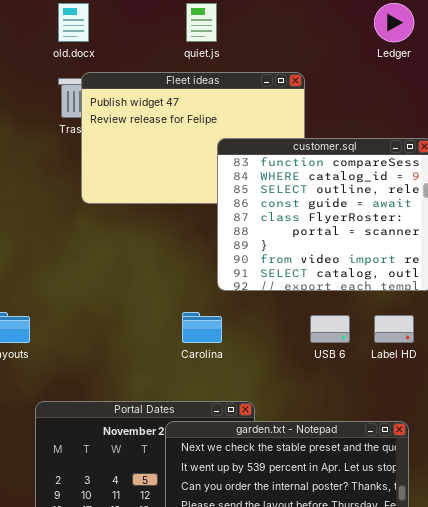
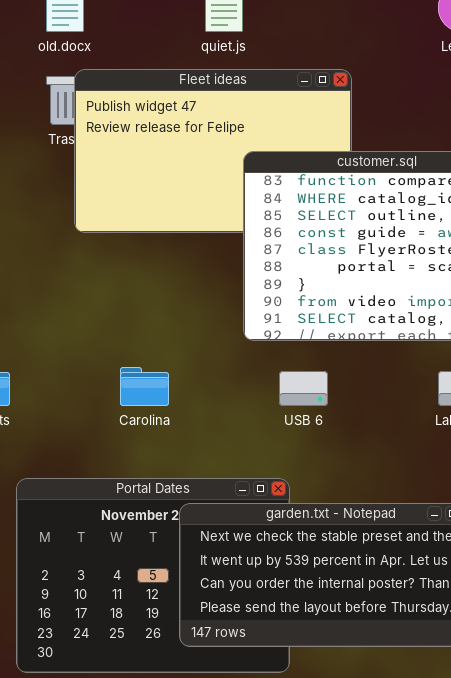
Carolina: [182,312,222,343] -> [120,367,169,406], moved
USB 6: [310,315,350,343] -> [279,371,328,406], moved

